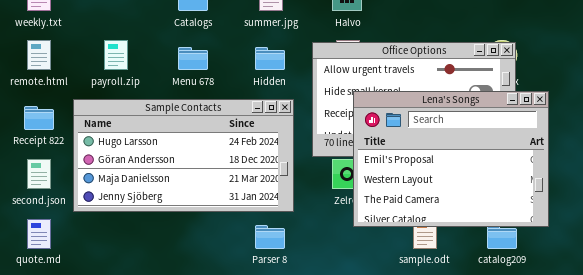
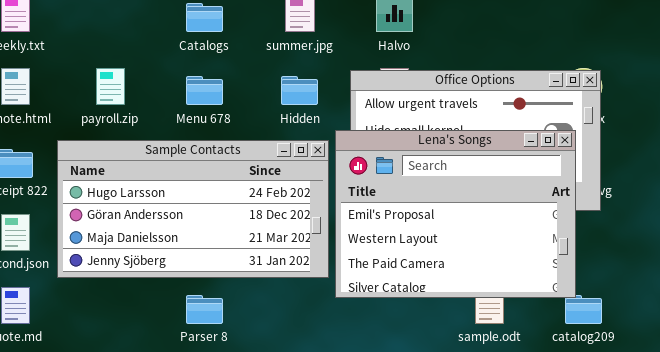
Lena's Songs: [353,91,549,227] -> [335,130,576,298], moved
Parser 8: [255,225,285,249] -> [186,295,223,324], moved

